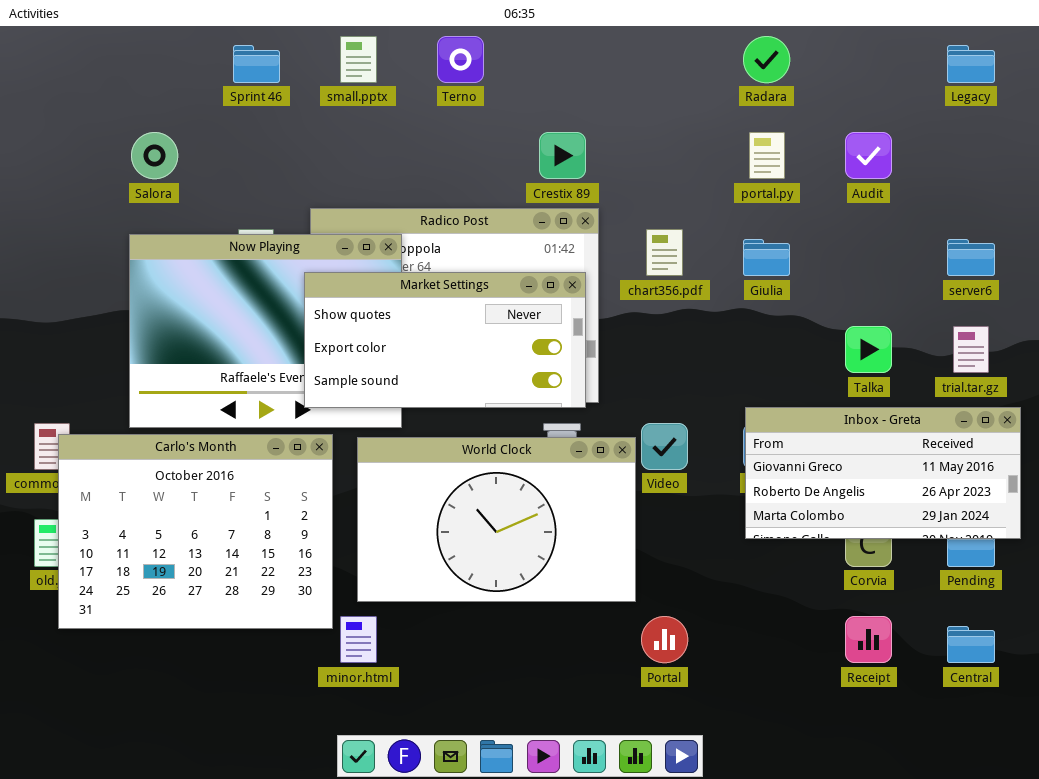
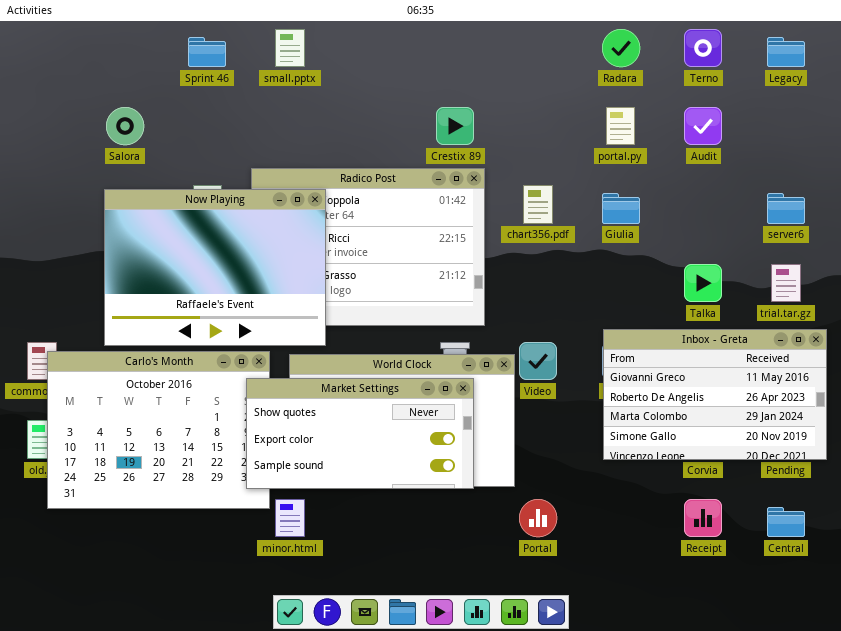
Terno: [437,36,484,83] -> [684,29,722,67], moved
Market Settings: [304,272,586,408] -> [246,378,474,489], moved
Inbox - Greta: [745,407,1021,539] -> [603,329,827,460], resized

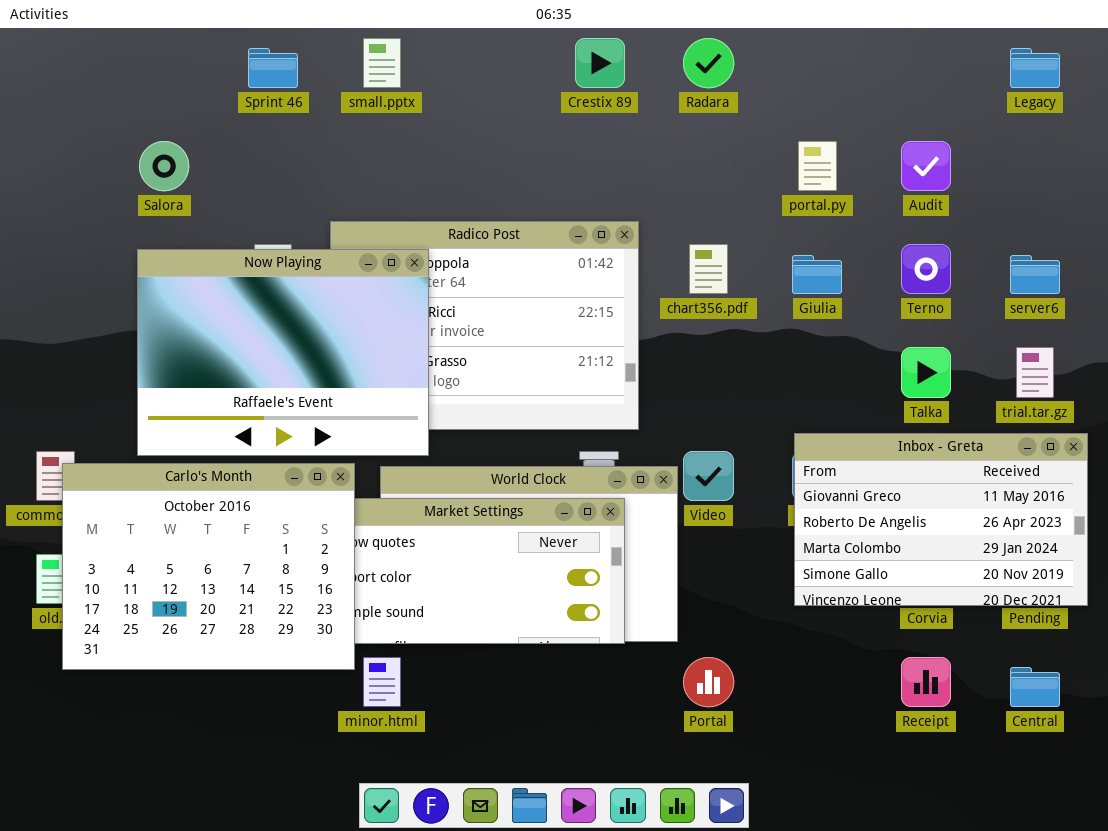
Radara: [602,29,640,67] -> [683,38,734,88], moved
Terno: [684,29,722,67] -> [901,244,951,294], moved
Crestix 89: [436,107,474,145] -> [575,38,625,88], moved
Carlo's Month: [47,351,270,509] -> [62,463,355,670], raised

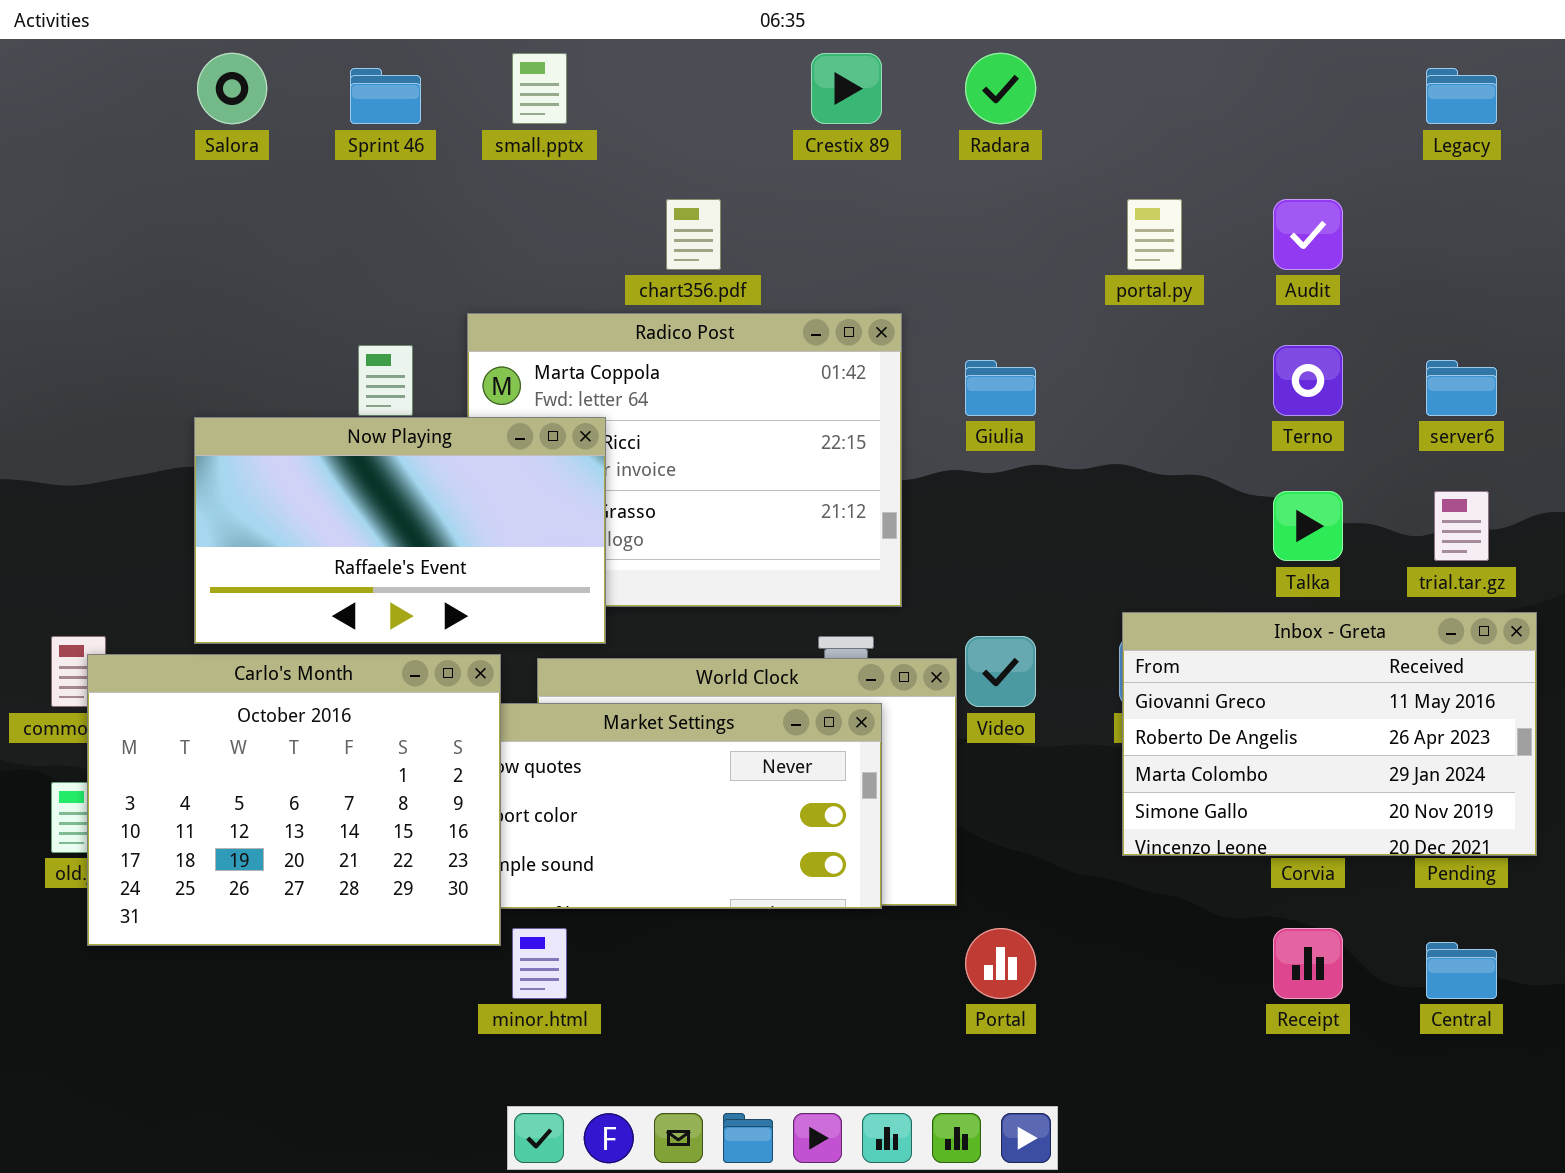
Salora: [139,141,189,191] -> [197,53,267,124], moved
chart356.pdf: [689,244,728,294] -> [666,199,721,270], moved
Now Playing: [137,249,429,456] -> [194,417,606,644], resized
Giulia: [792,255,842,294] -> [965,360,1036,416], moved

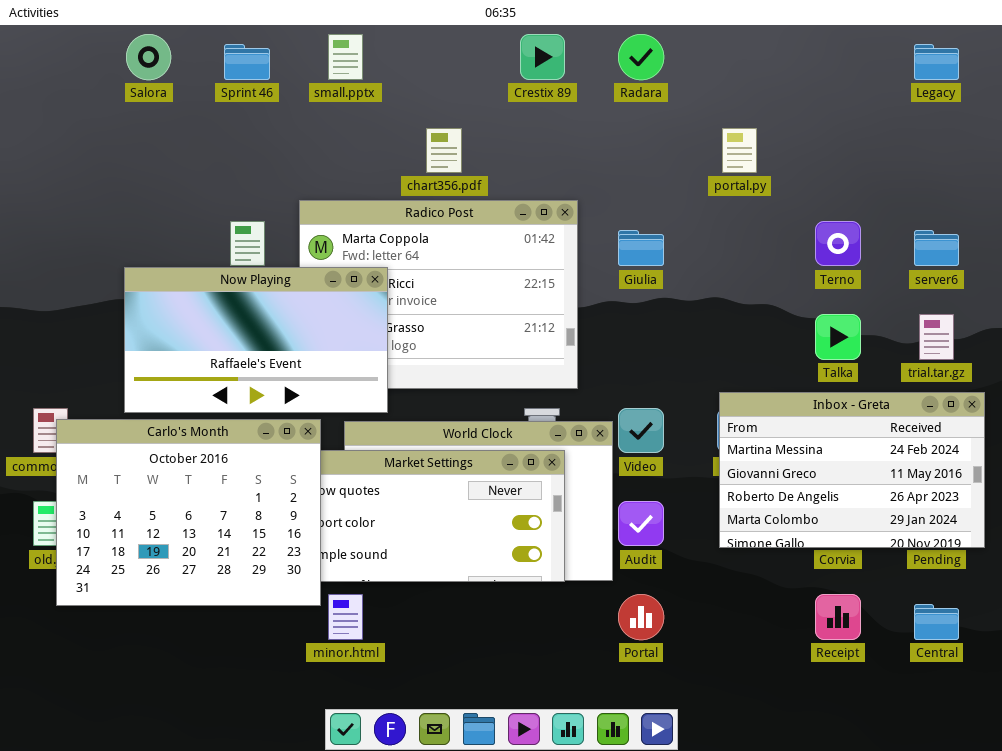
Audit: [1273,199,1343,270] -> [618,501,664,546], moved
Inbox - Greta: [1122,612,1537,856] -> [719,392,985,548], scrolled up 1 row

